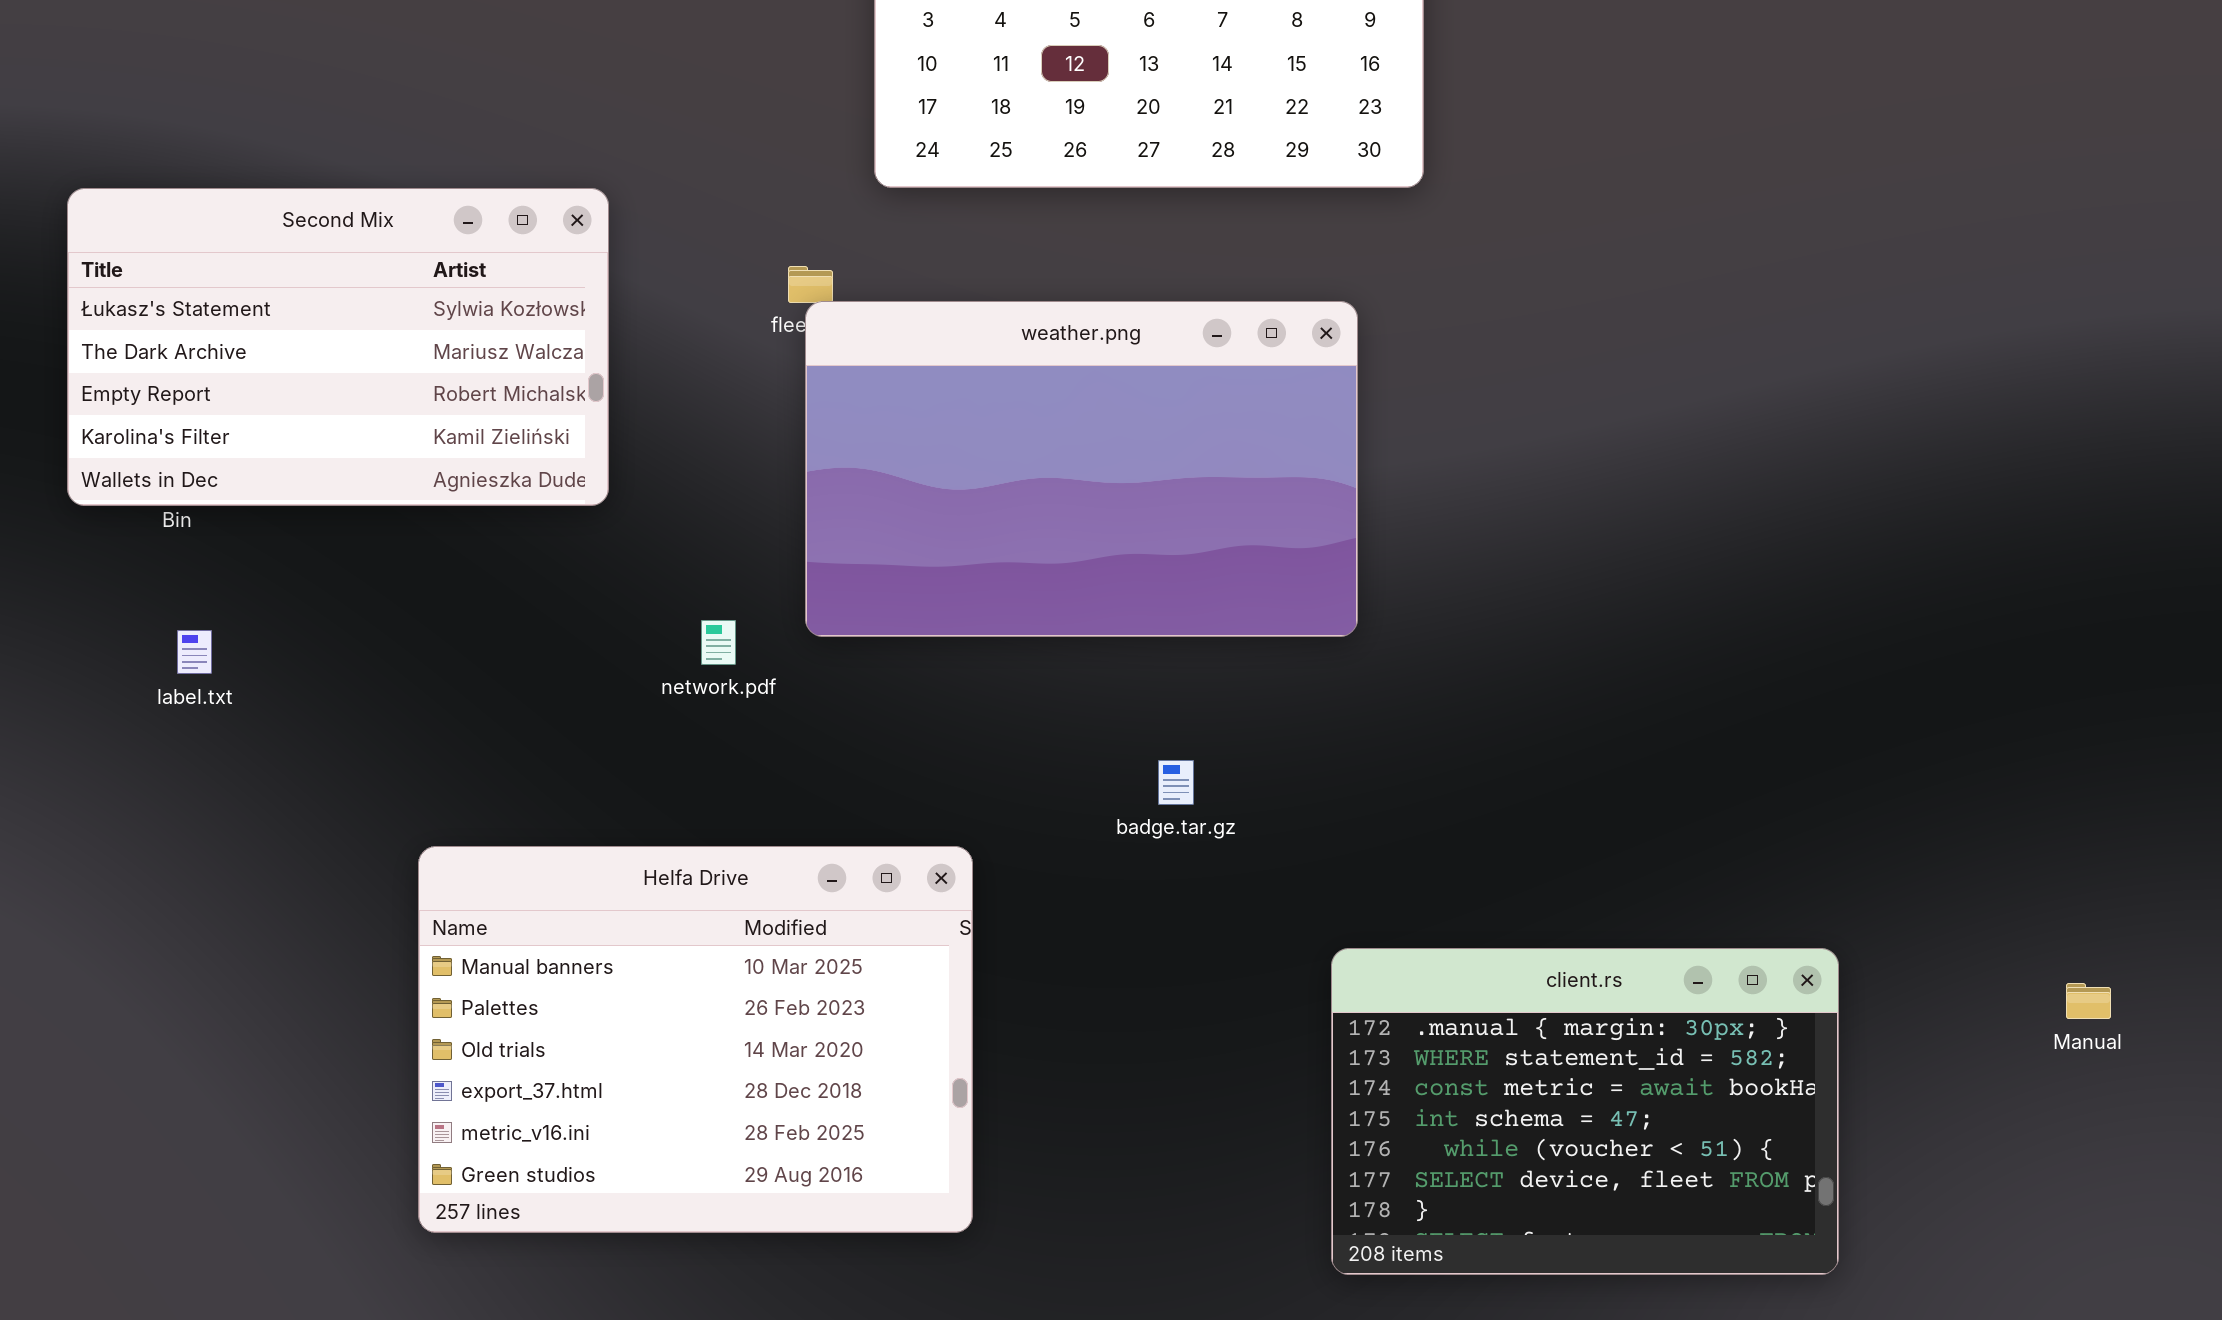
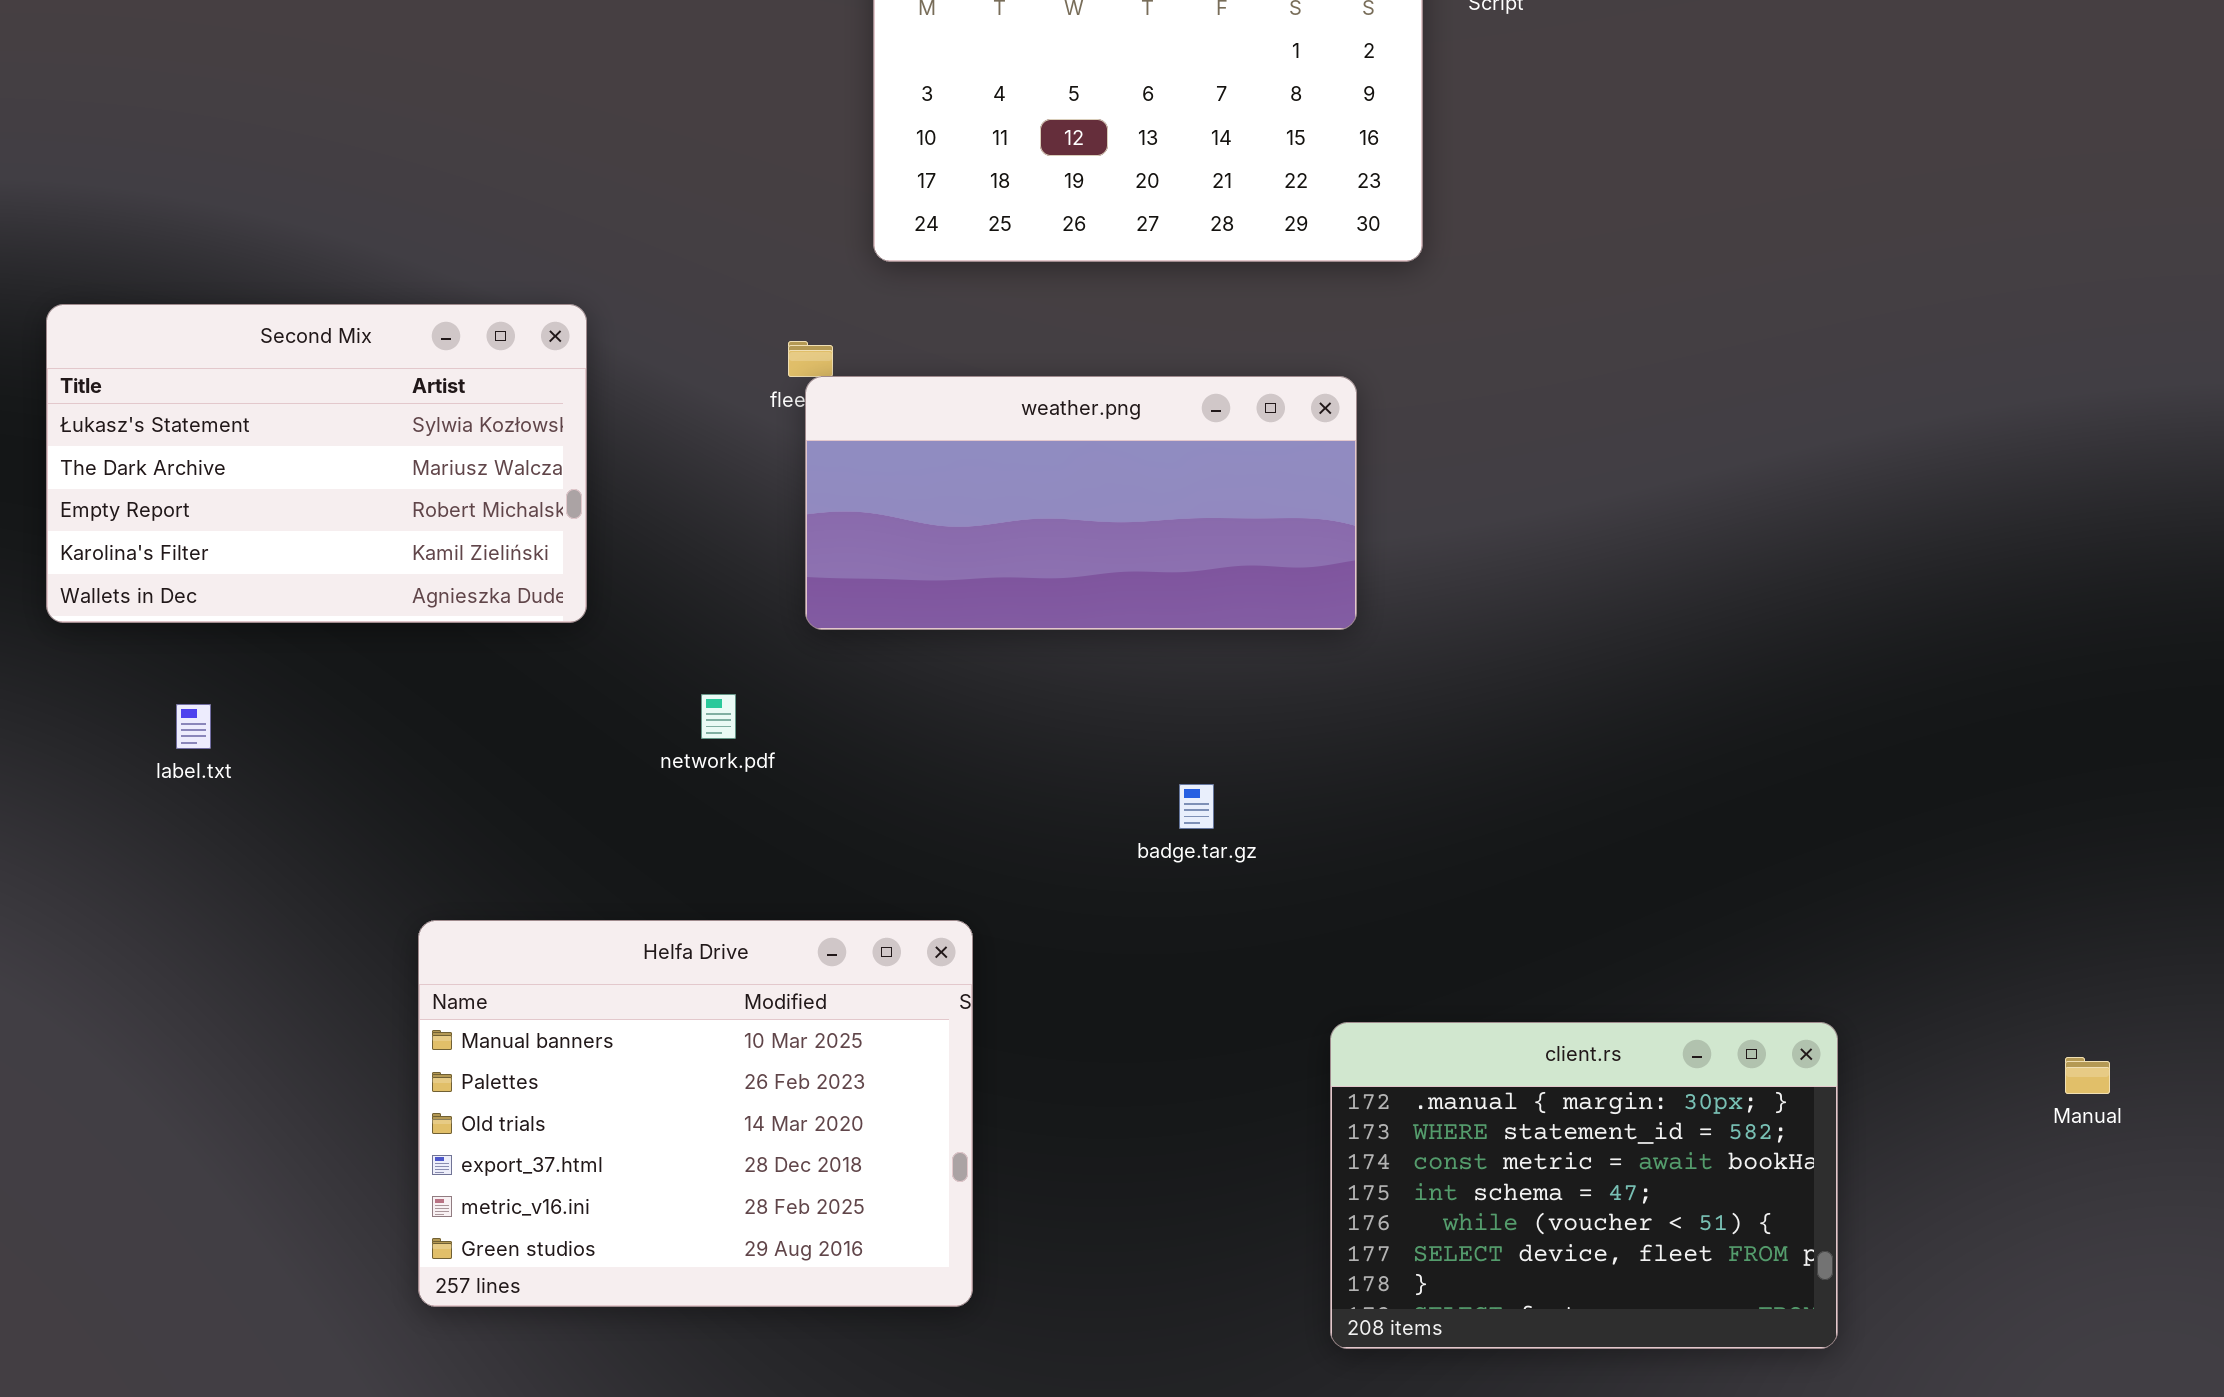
Second Mix: [67,188,609,506] -> [46,304,587,623], moved
weather.png: [805,301,1358,637] -> [805,376,1357,630], resized
badge.tar.gz: [1158,760,1194,805] -> [1179,784,1214,829], moved

